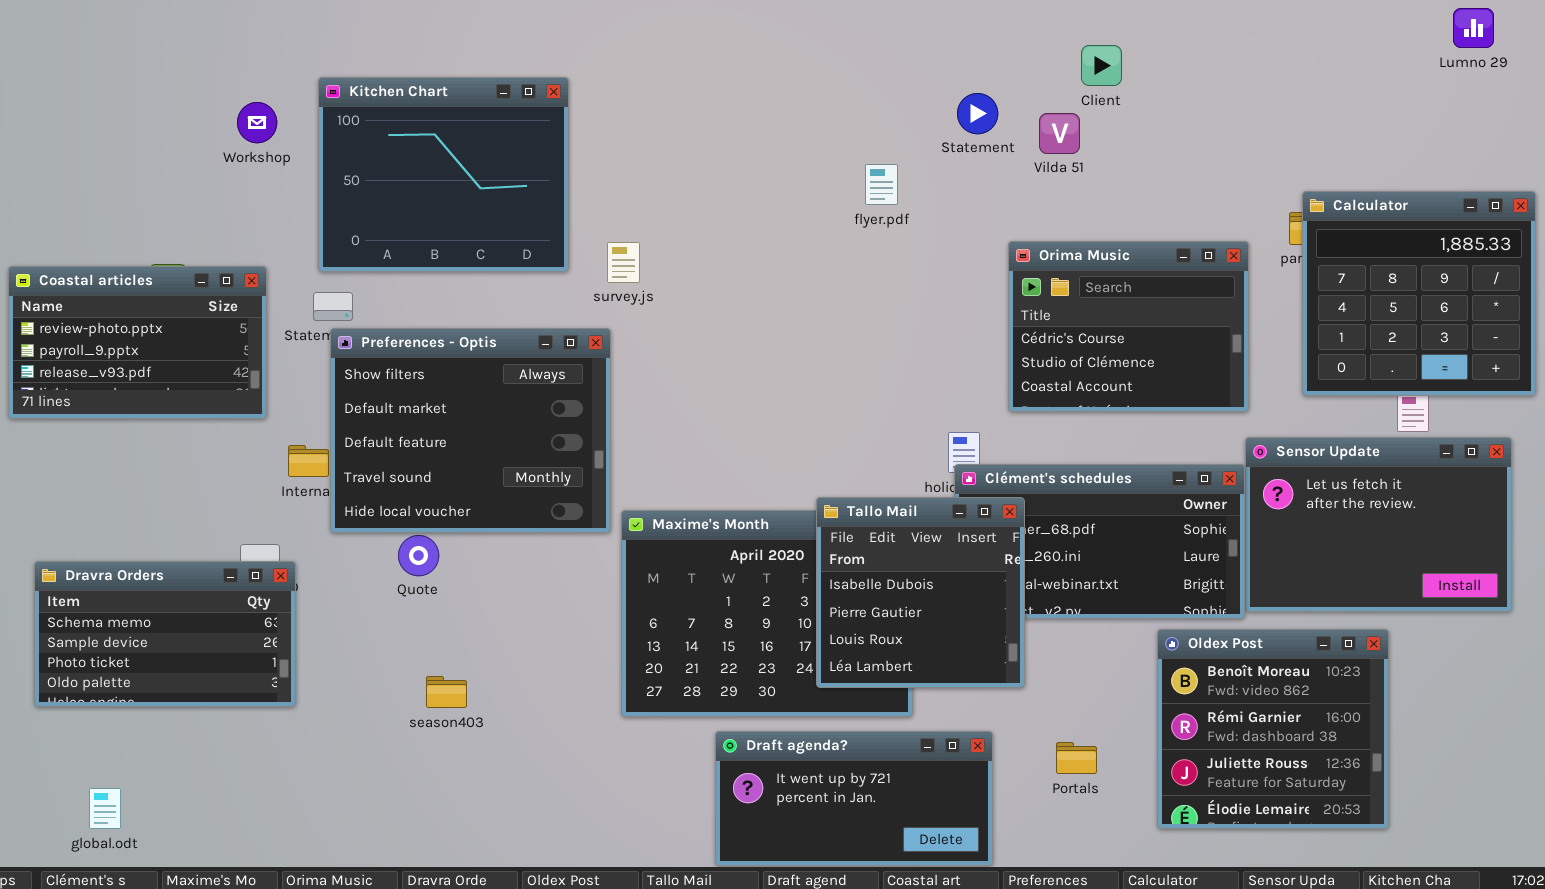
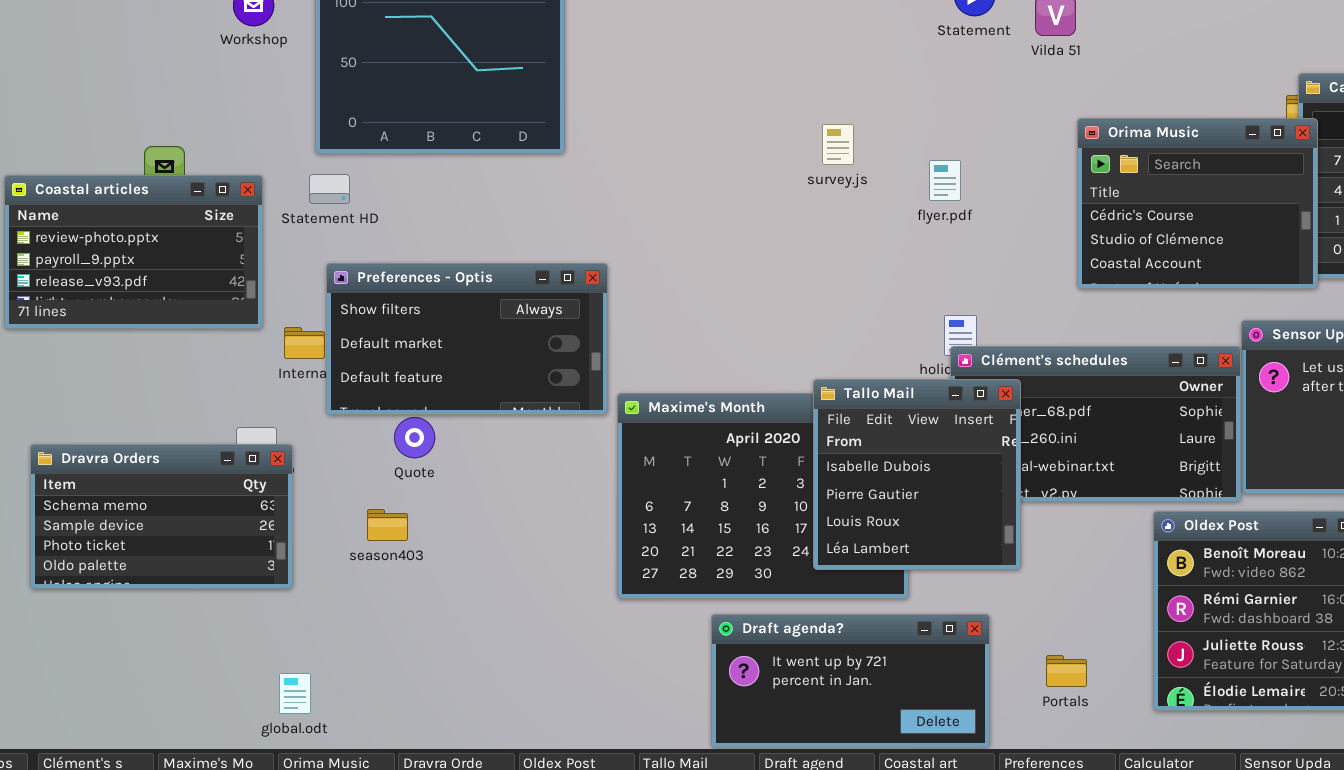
flyer.pdf: [865,164,898,205] -> [929,160,961,201], moved
Orima Music: [1008,241,1249,412] -> [1077,118,1318,289], moved
survey.js: [607,242,640,283] -> [822,124,854,165], moved
Coastal articles: [8,266,267,419] -> [4,175,263,329], moved
Preferences - Optis: [330,328,611,533] -> [326,263,608,415], resized
season403: [426,676,467,708] -> [367,509,408,541], moved
Portals: [1056,742,1097,774] -> [1046,655,1087,687], moved
global.odt: [89,788,121,829] -> [279,673,311,714], moved

